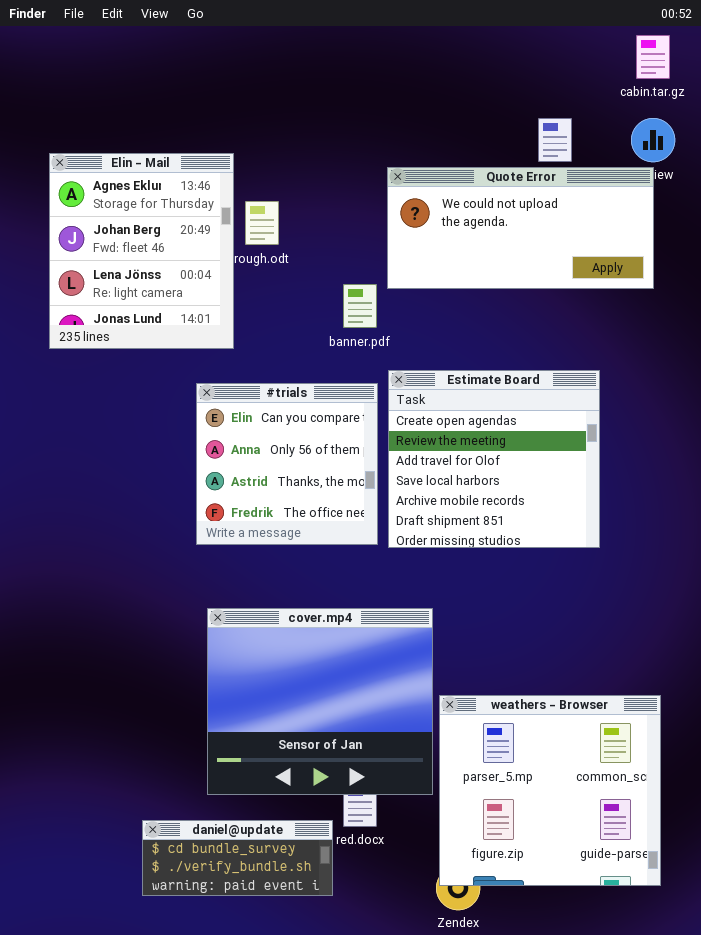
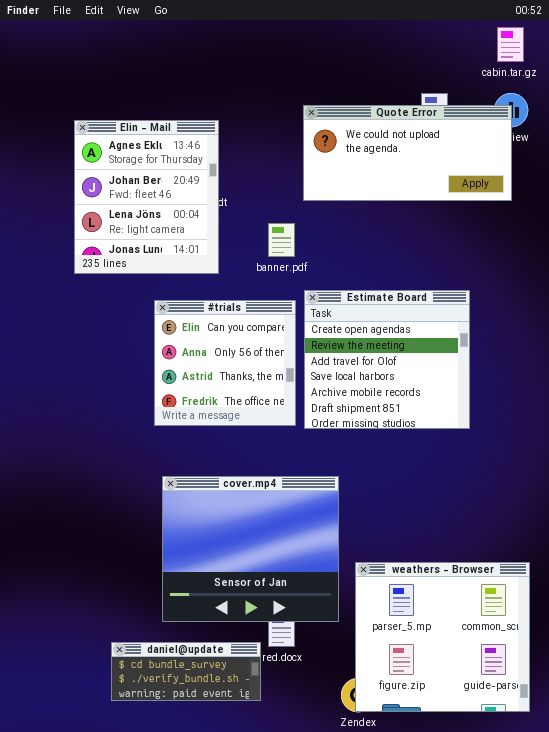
Elin - Mail: [49,153,234,349] -> [74,120,219,274], moved
Quote Error: [387,167,654,289] -> [303,105,512,201], moved
weathers - Browser: [439,695,661,886] -> [355,562,530,712], moved

